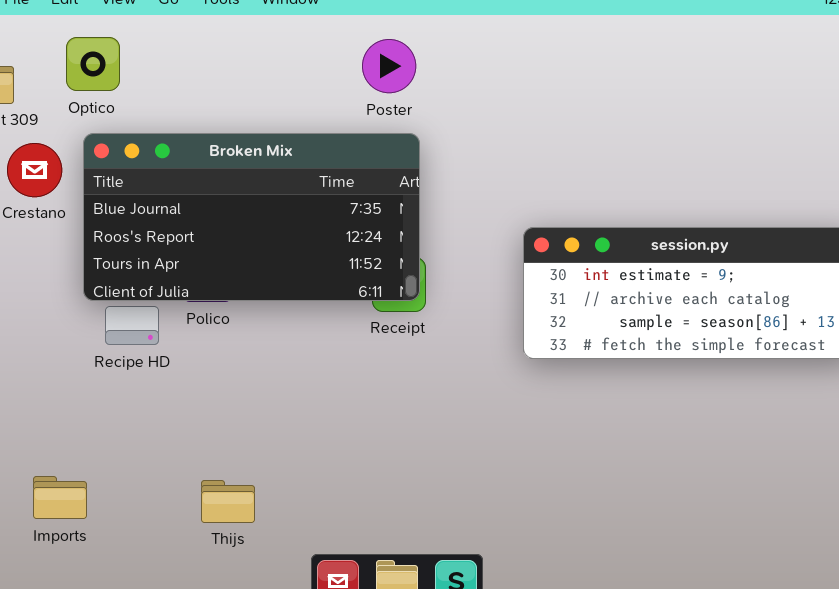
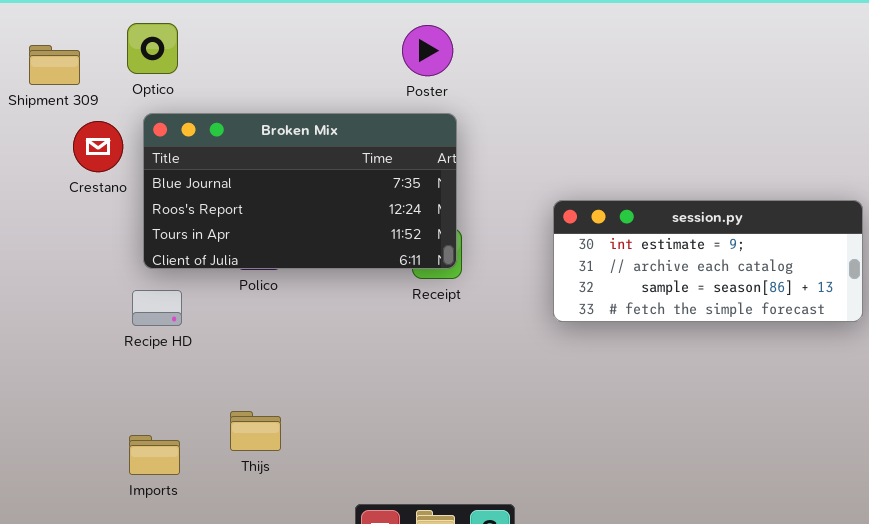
Recipe HD: [105,306,159,345] -> [132,290,182,326], moved
Imports: [33,476,87,519] -> [129,435,180,475], moved
Thijs: [201,480,255,523] -> [230,411,281,451], moved

